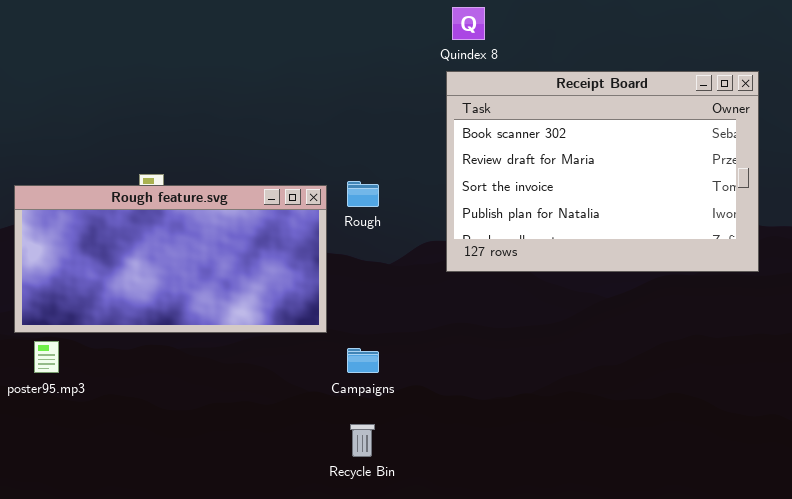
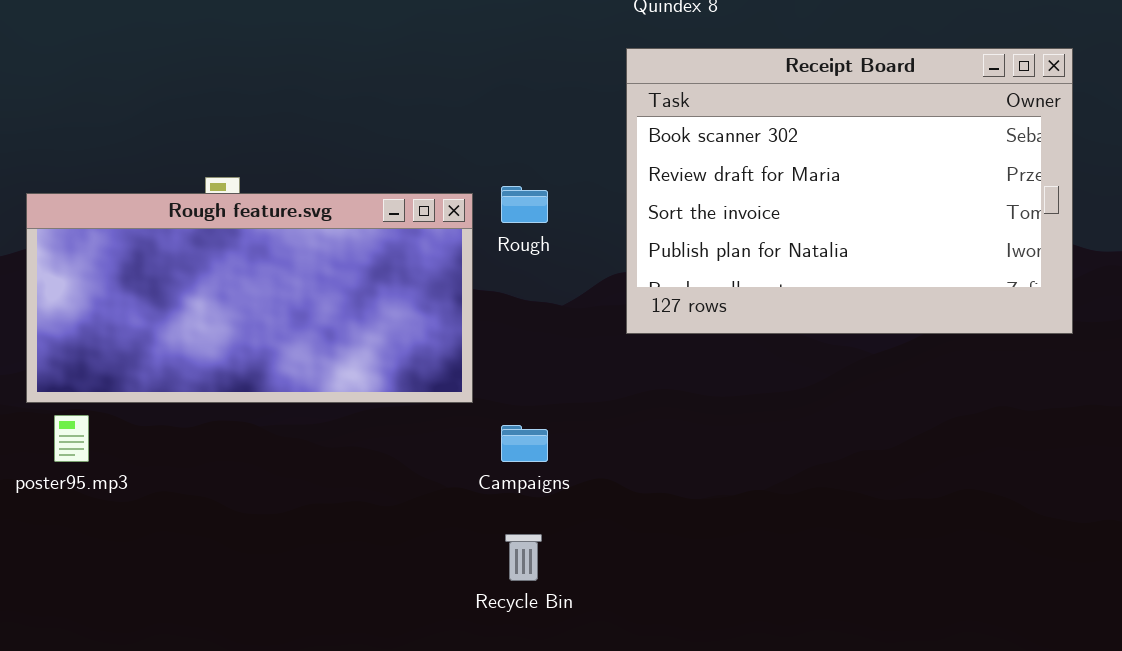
Receipt Board: [446,71,759,272] -> [626,48,1073,334], moved

